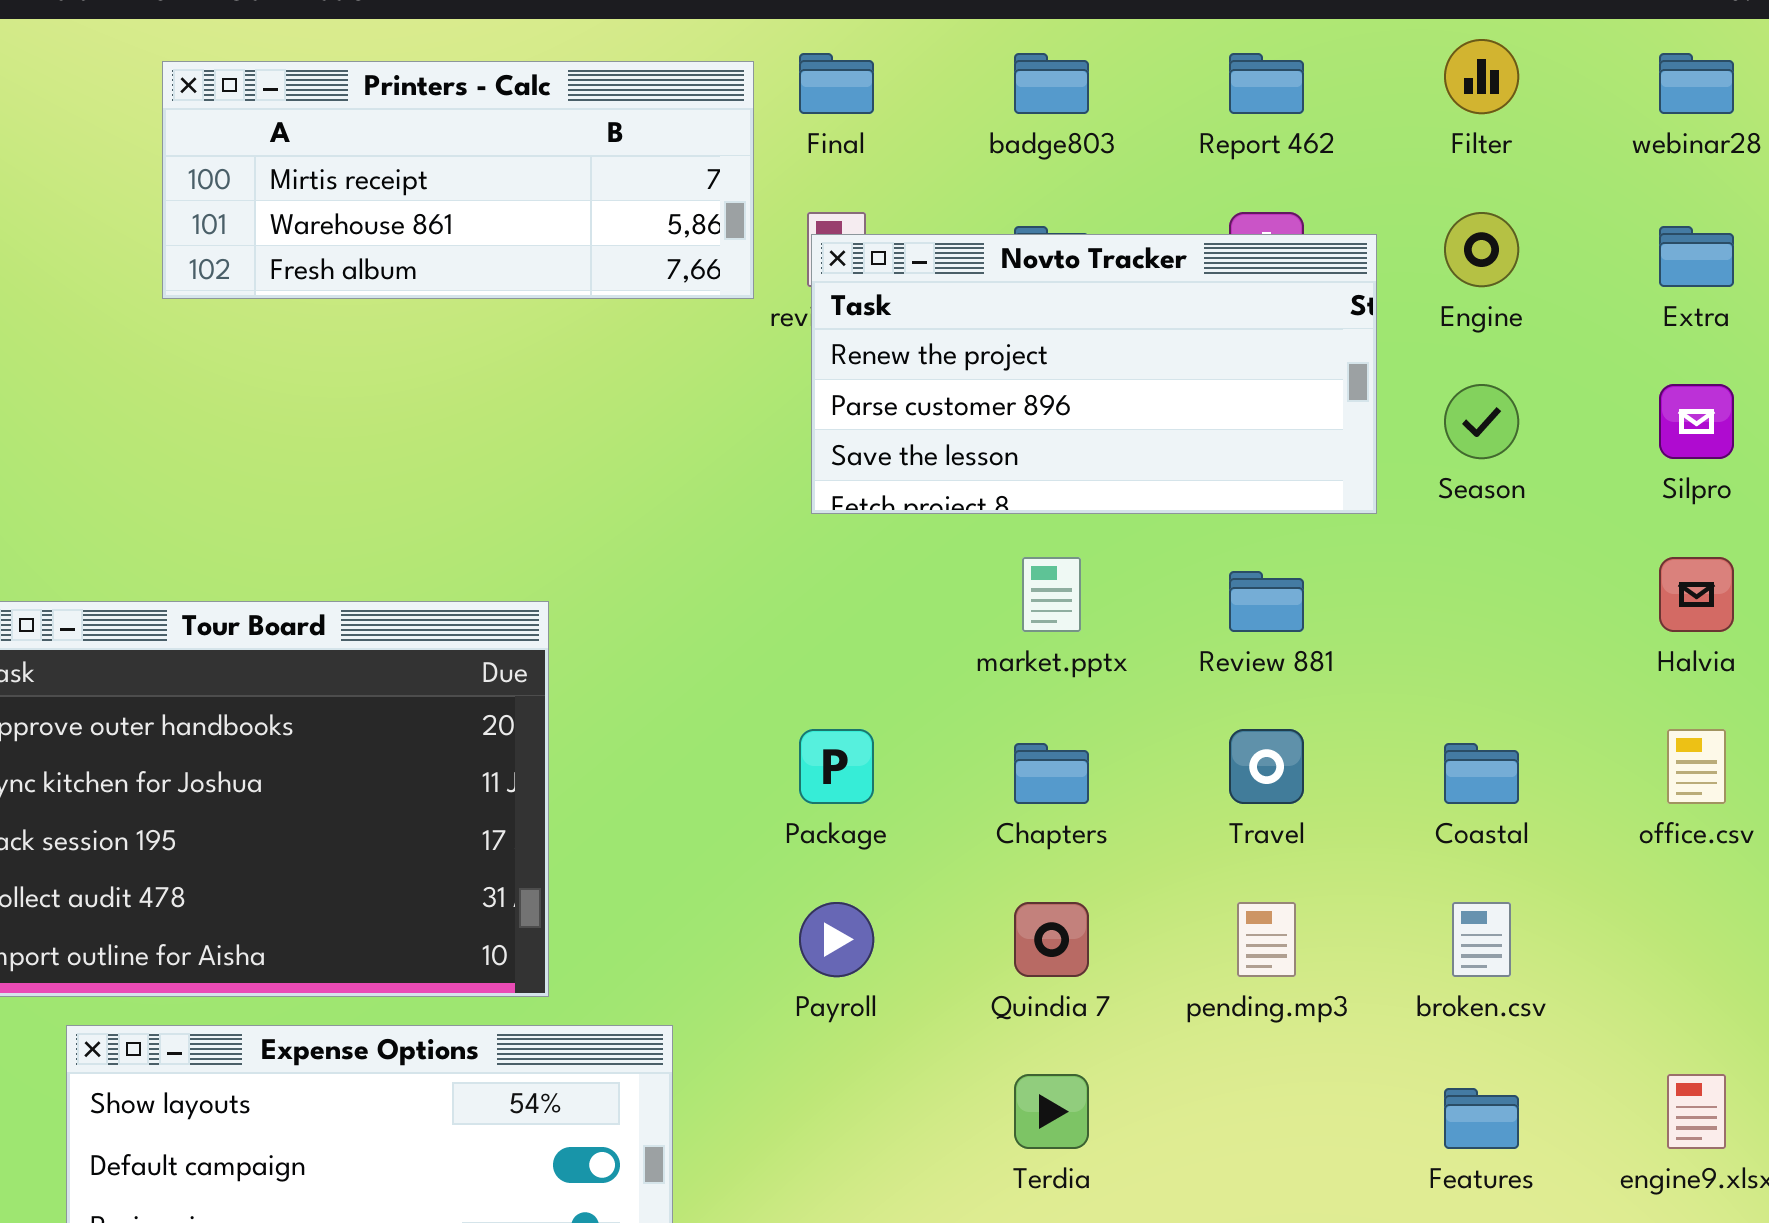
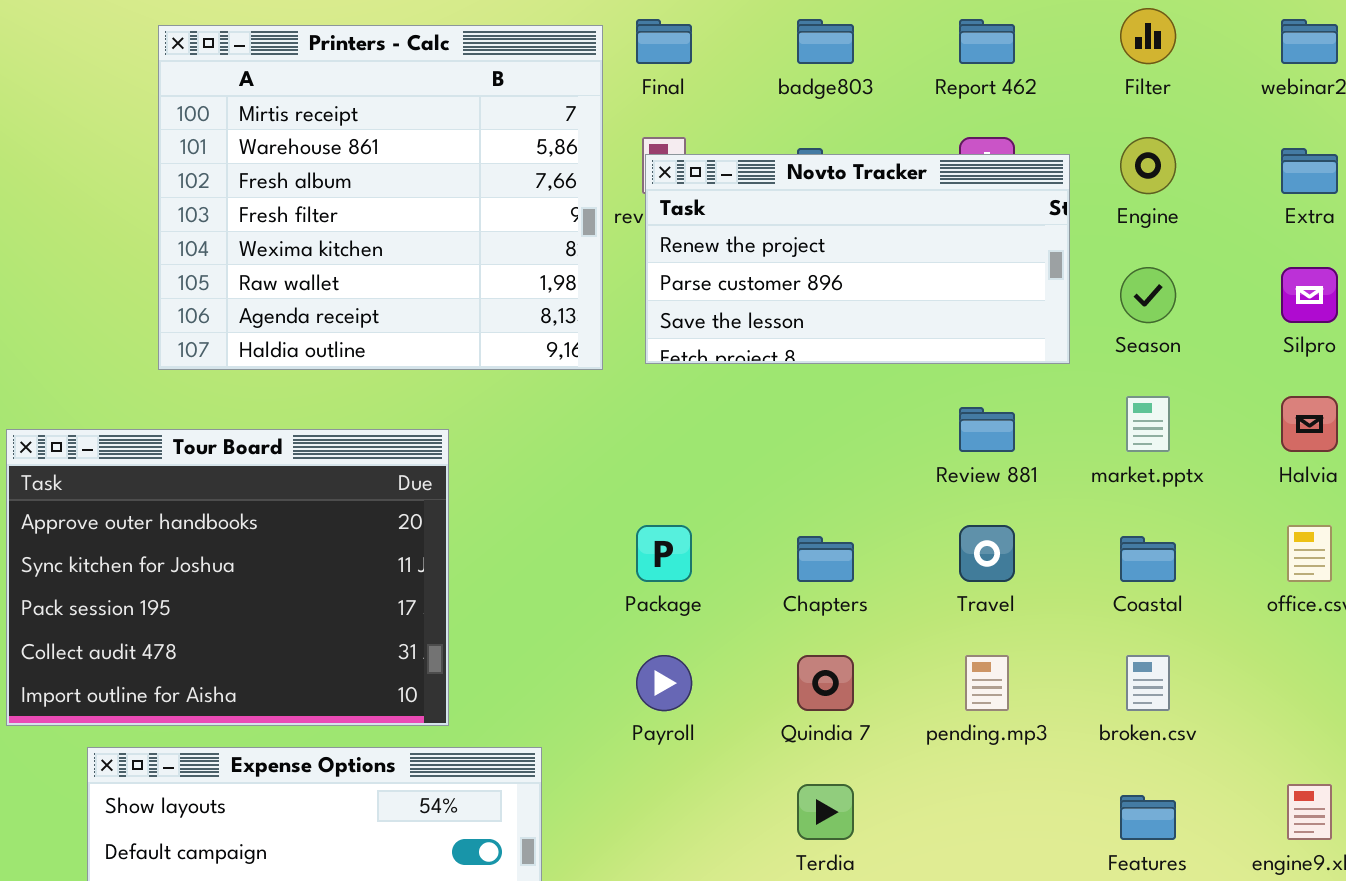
Printers - Calc: [162,61,754,299] -> [158,25,603,370], resized
market.pptx: [1022,557,1081,632] -> [1126,396,1170,452], moved

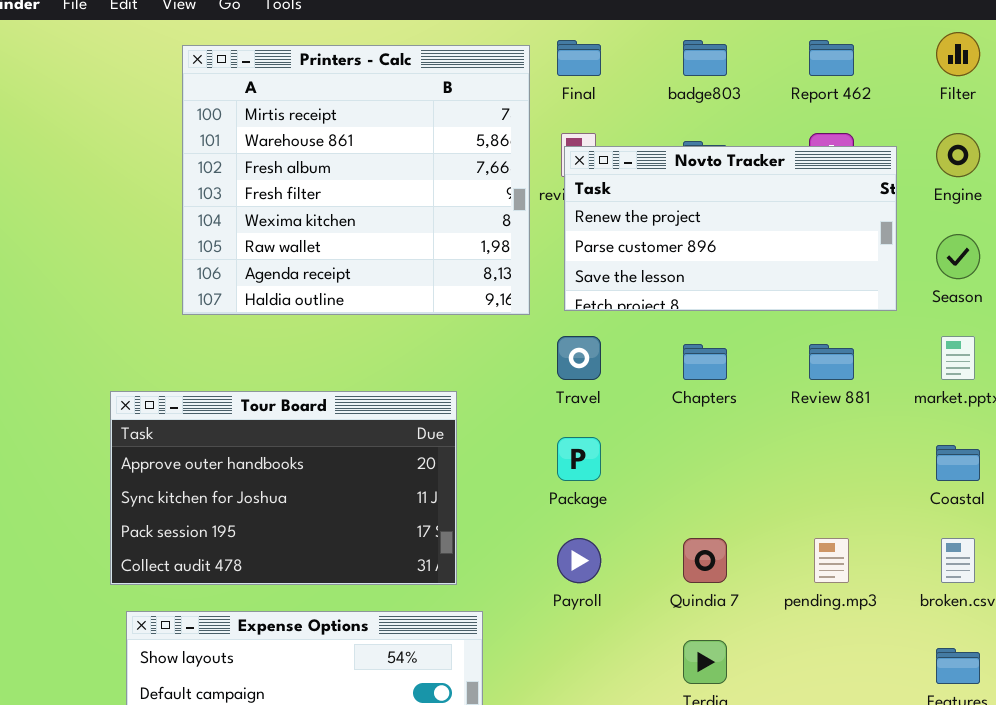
Tour Board: [6,429,449,726] -> [110,391,457,585], moved, resized
Travel: [959,525,1015,582] -> [557,336,601,380], moved
Chapters: [797,536,854,582] -> [683,344,727,380], moved

